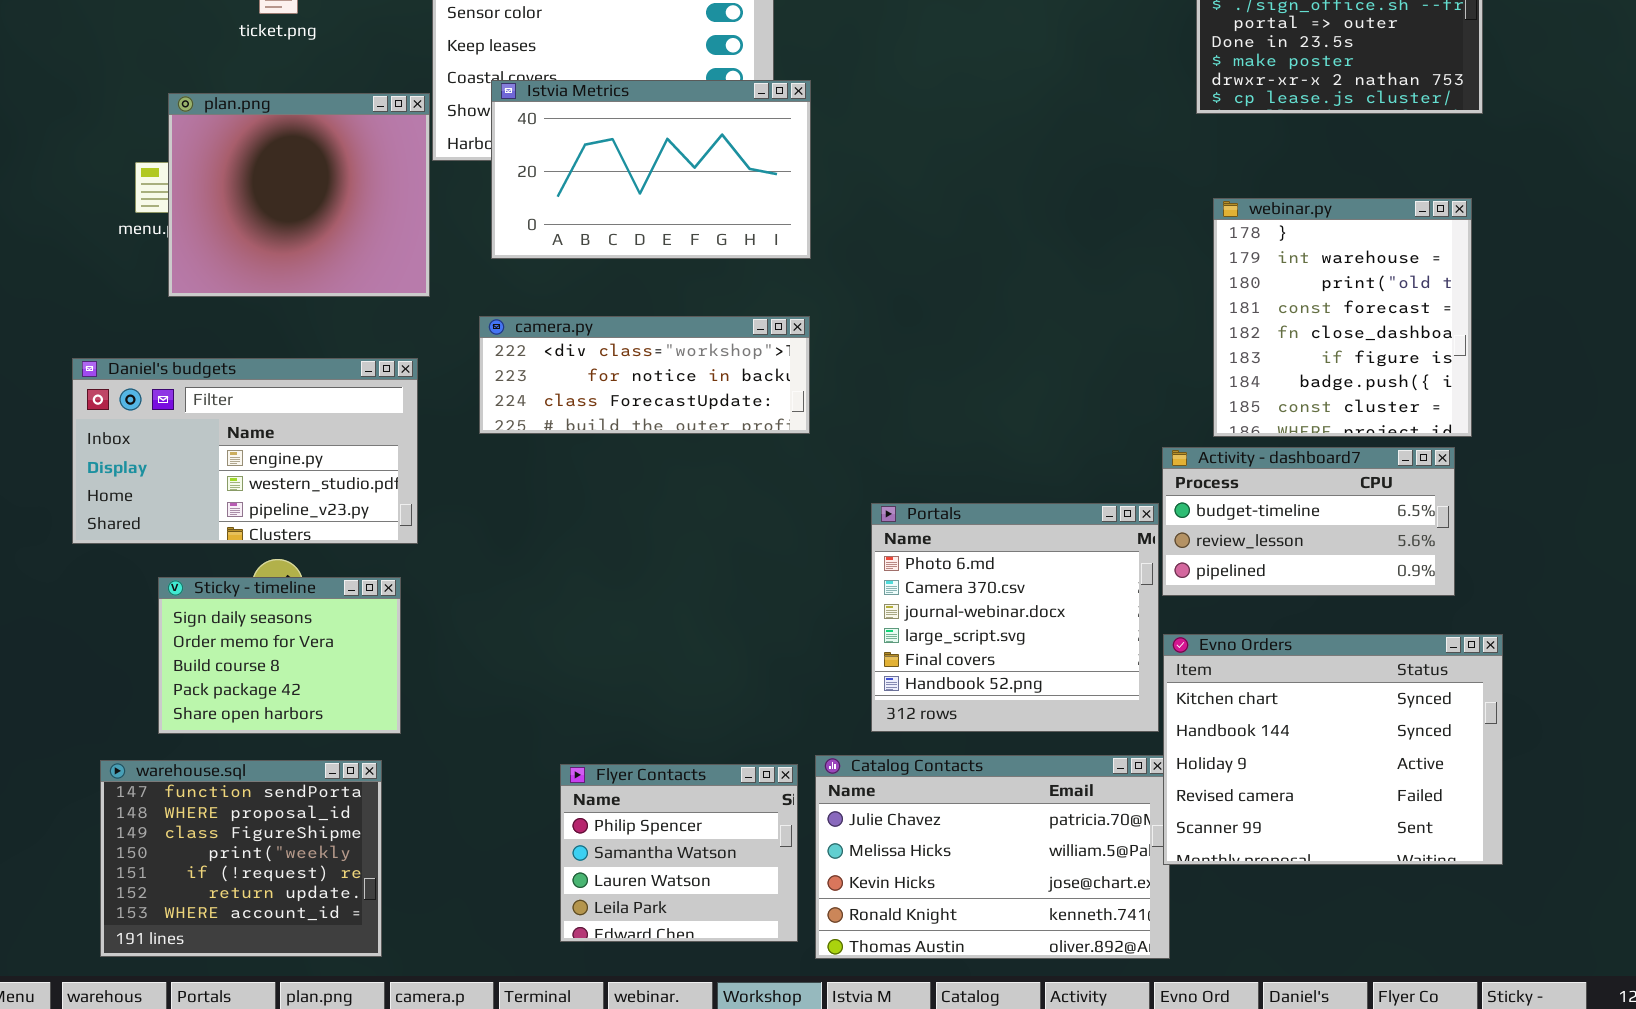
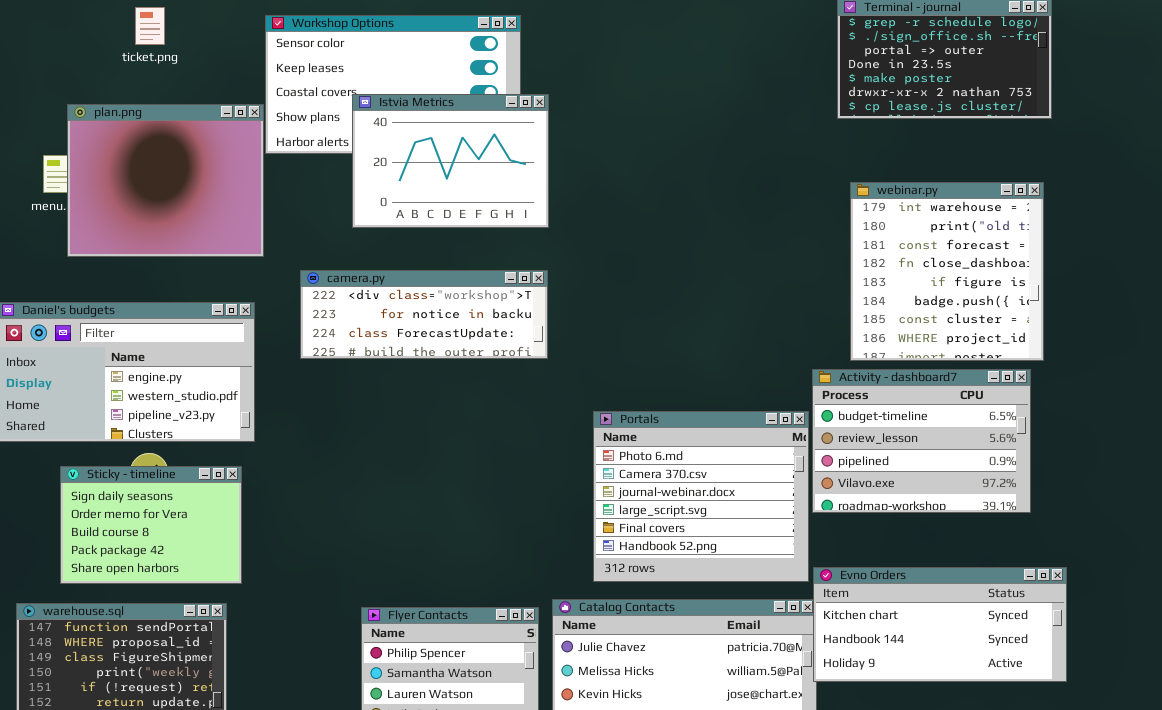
Istvia Metrics: [491,80,811,259] -> [352,94,549,228], resized
webinar.py: [1213,198,1472,437] -> [850,182,1044,361], scrolled down 1 row
Activity - dashboard7: [1162,447,1455,596] -> [812,369,1031,513], resized
Evno Orders: [1163,634,1503,865] -> [813,567,1067,682], resized

